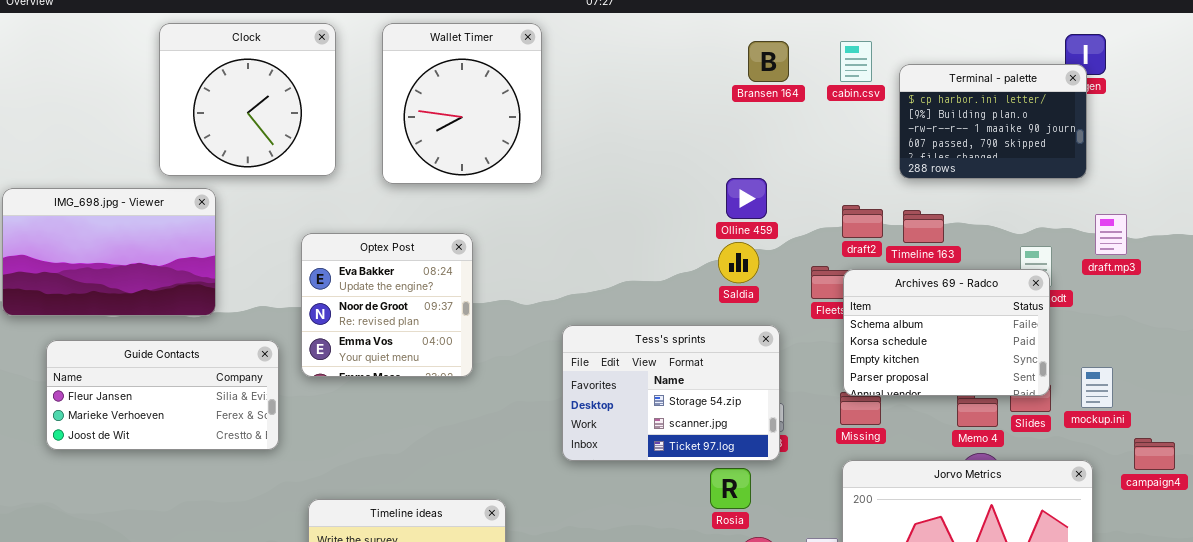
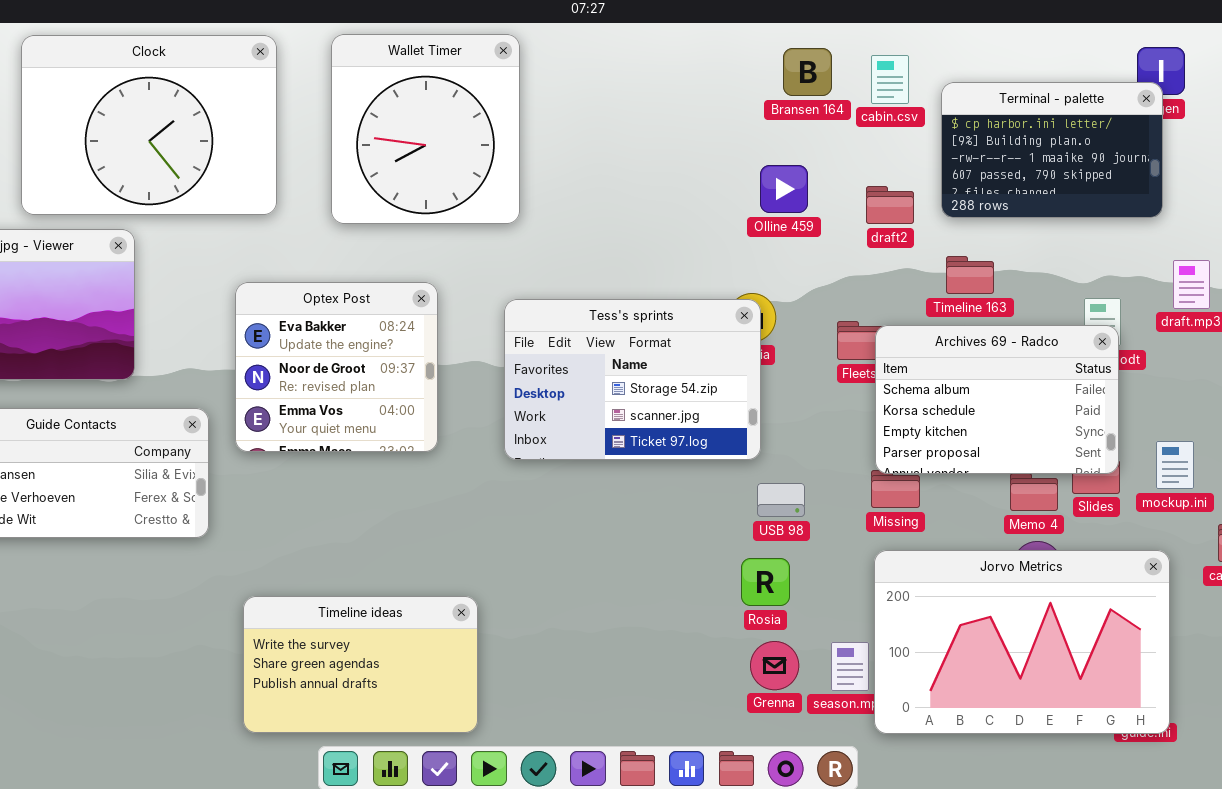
Clock: [159,23,336,176] -> [21,35,277,215], resized
Bransen 164: [748,41,789,82] -> [783,48,832,96], moved
Olline 459: [726,178,767,219] -> [760,165,808,213], moved
draft2: [842,205,883,238] -> [866,186,914,224], moved
Tess's sprints: [562,325,780,461] -> [504,299,761,460], moved
Rosia: [710,468,751,509] -> [741,558,790,606], moved

